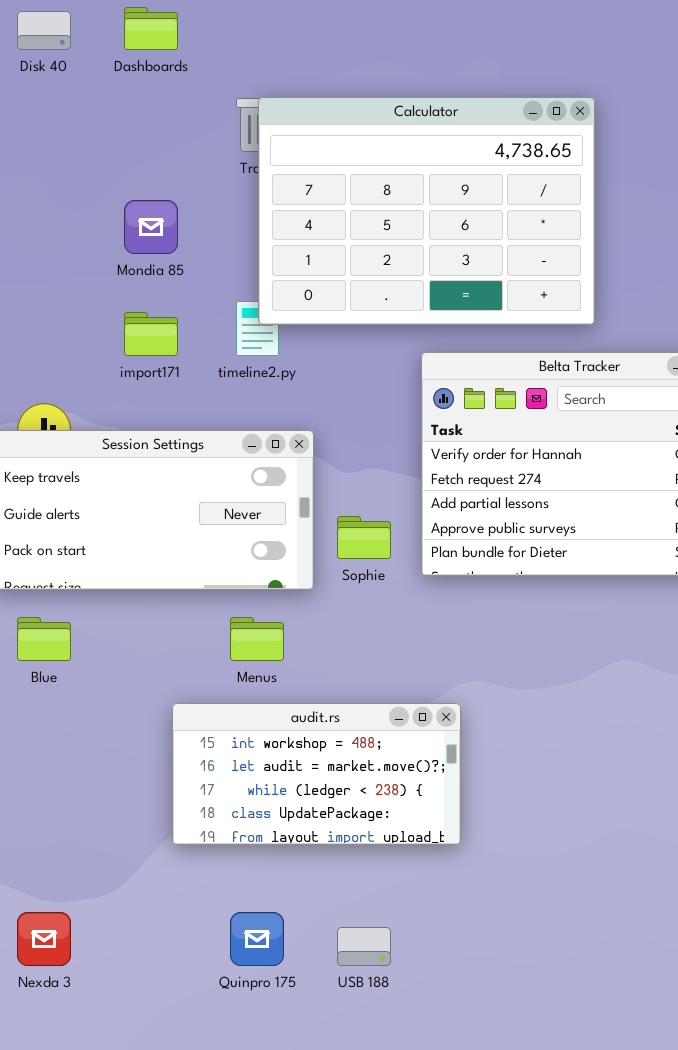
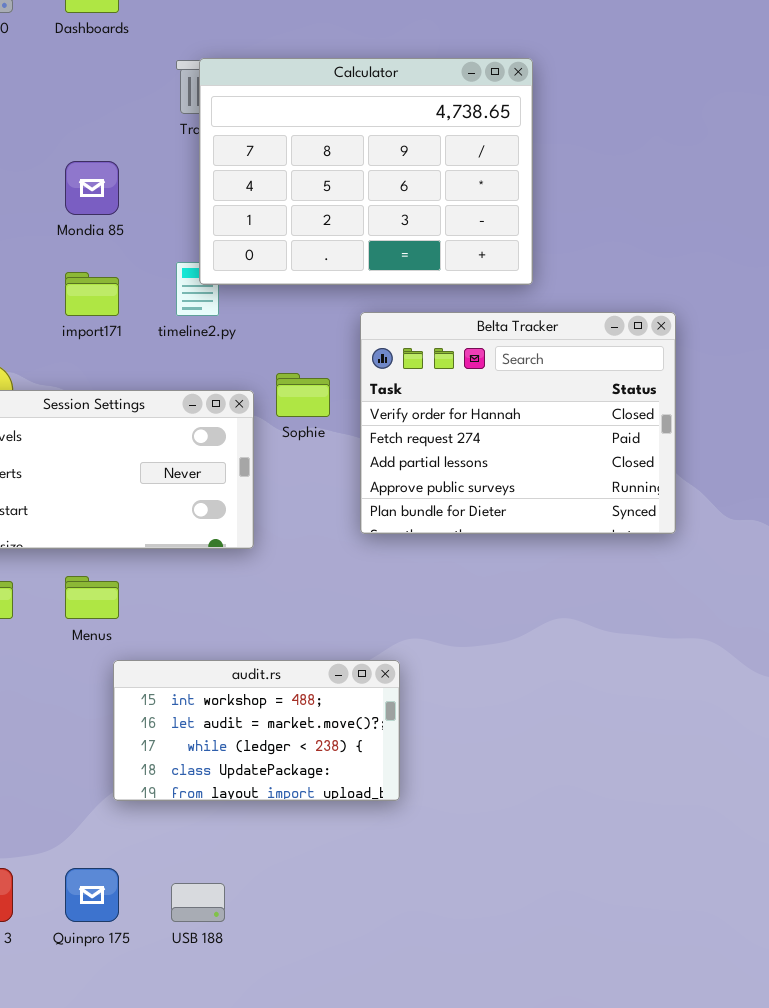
Sophie: [337,516,391,559] -> [276,373,330,417], moved
Menus: [230,617,284,661] -> [65,576,119,619], moved
Quinpro 175: [230,912,284,966] -> [65,868,119,922], moved
USB 188: [337,927,391,966] -> [171,883,225,922], moved

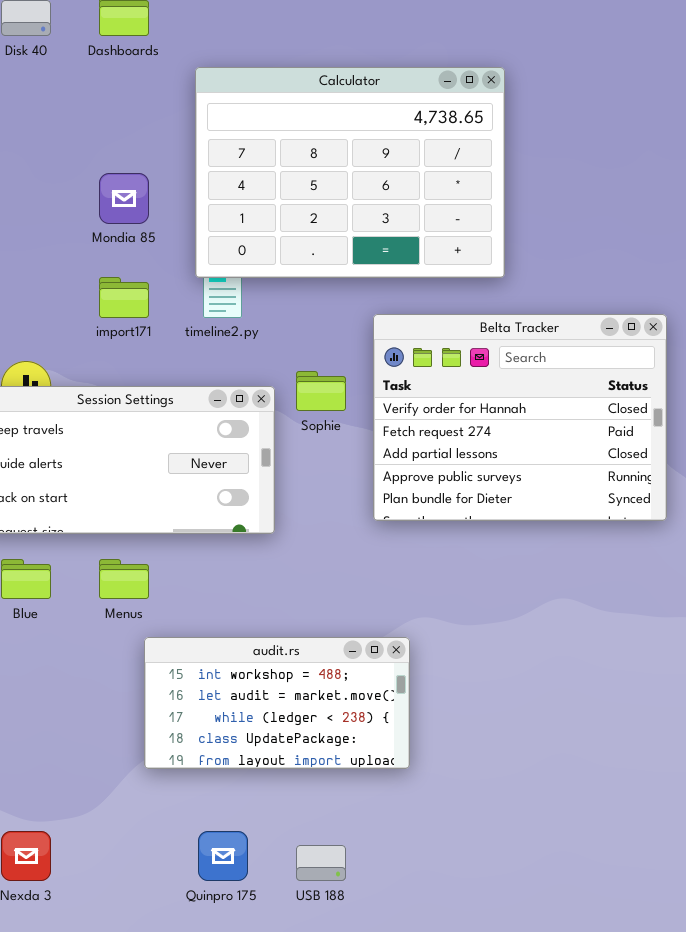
Calculator: [199,58,533,285] -> [195,67,505,278], moved
Quinpro 175: [65,868,119,922] -> [198,831,248,881], moved
USB 188: [171,883,225,922] -> [296,845,346,881], moved

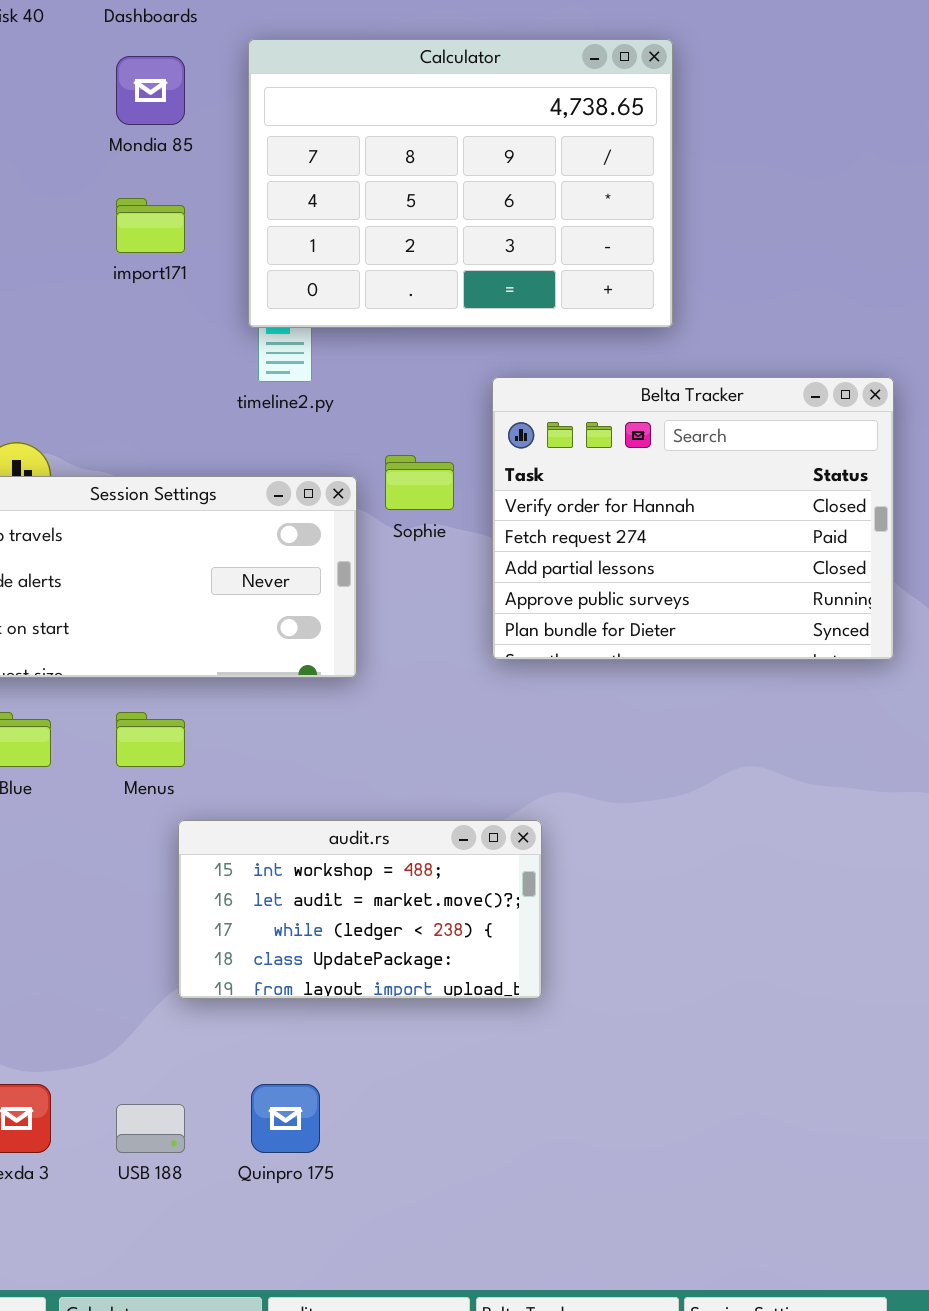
Mondia 85: [99,173,149,224] -> [116,56,185,125], moved
import171: [99,277,149,318] -> [116,198,185,253], moved
USB 188: [296,845,346,881] -> [116,1104,185,1153], moved

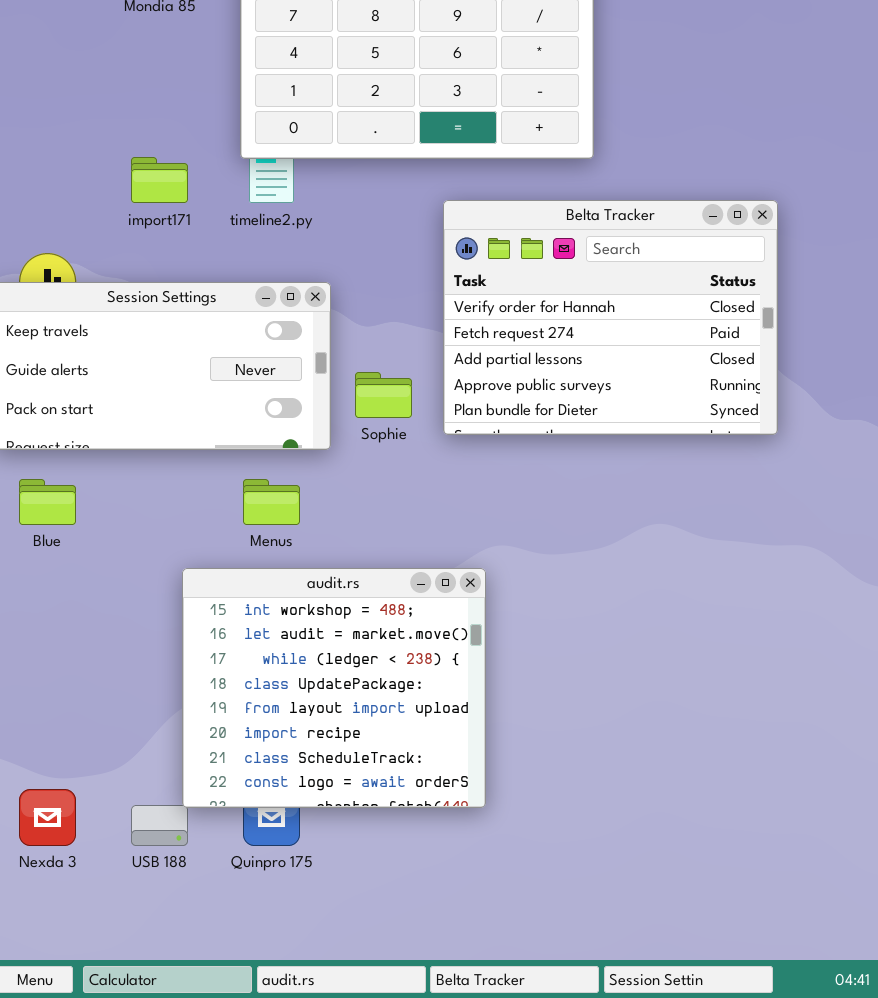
import171: [116,198,185,253] -> [131,157,188,203], moved
Sophie: [385,455,454,510] -> [355,372,412,418], moved
Menus: [116,712,185,767] -> [243,479,300,525], moved
audit.rs: [178,820,542,999] -> [182,568,486,808], resized

